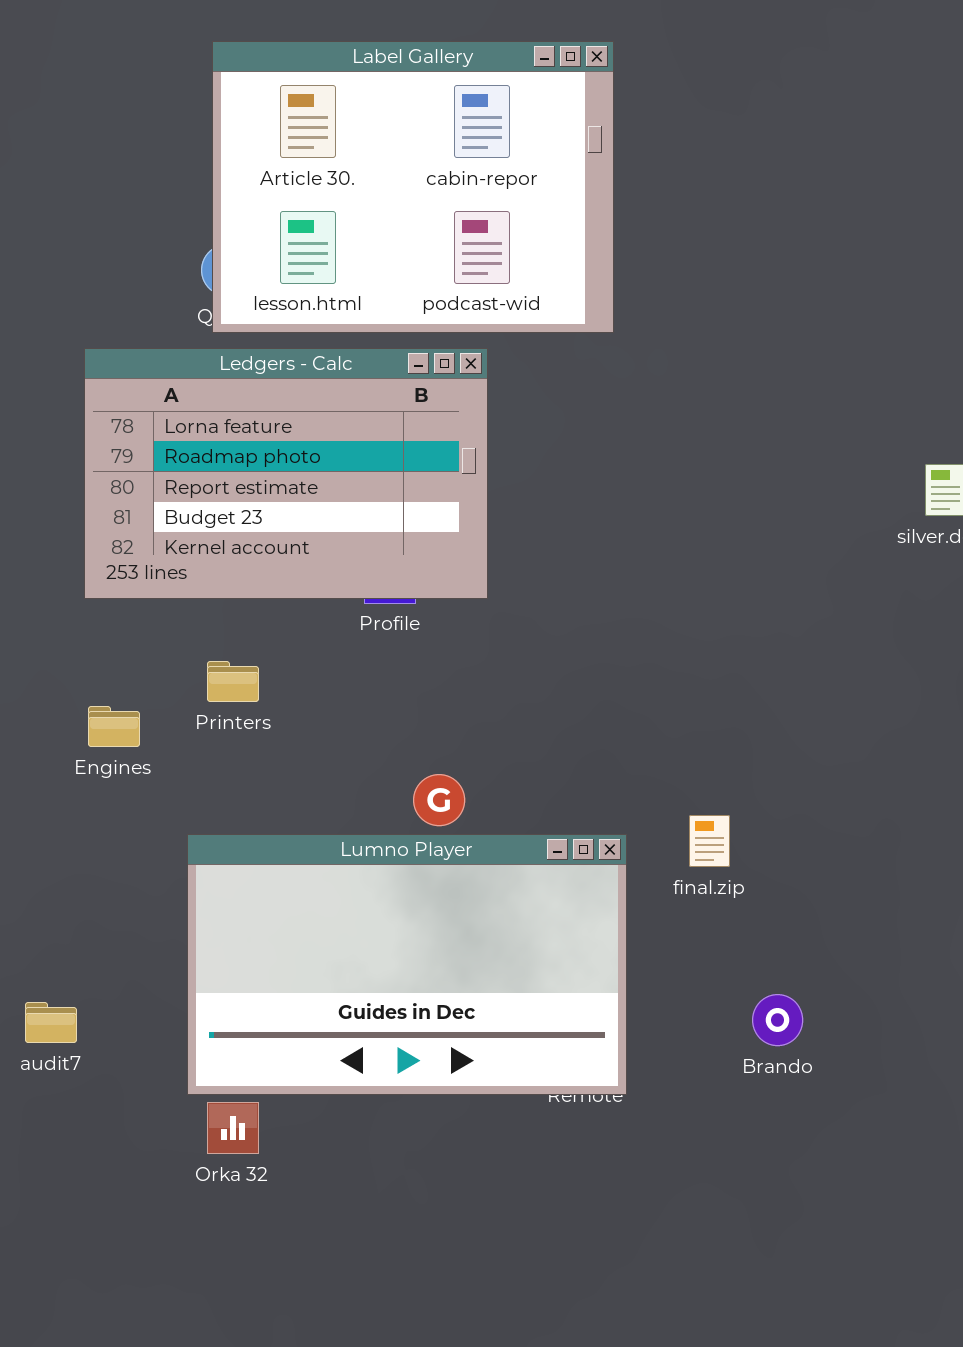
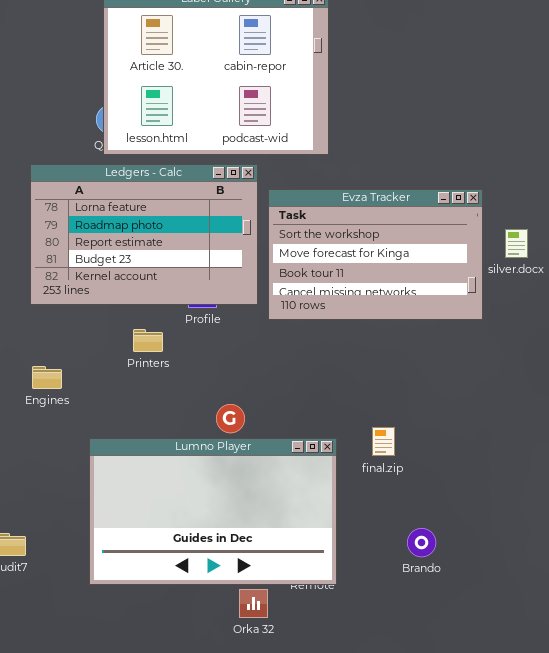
Evza Tracker: none -> [268,189,483,320], opened
Printers: [207,661,259,702] -> [133,329,163,352], moved
Orka 32: [207,1102,259,1154] -> [239,589,268,618], moved

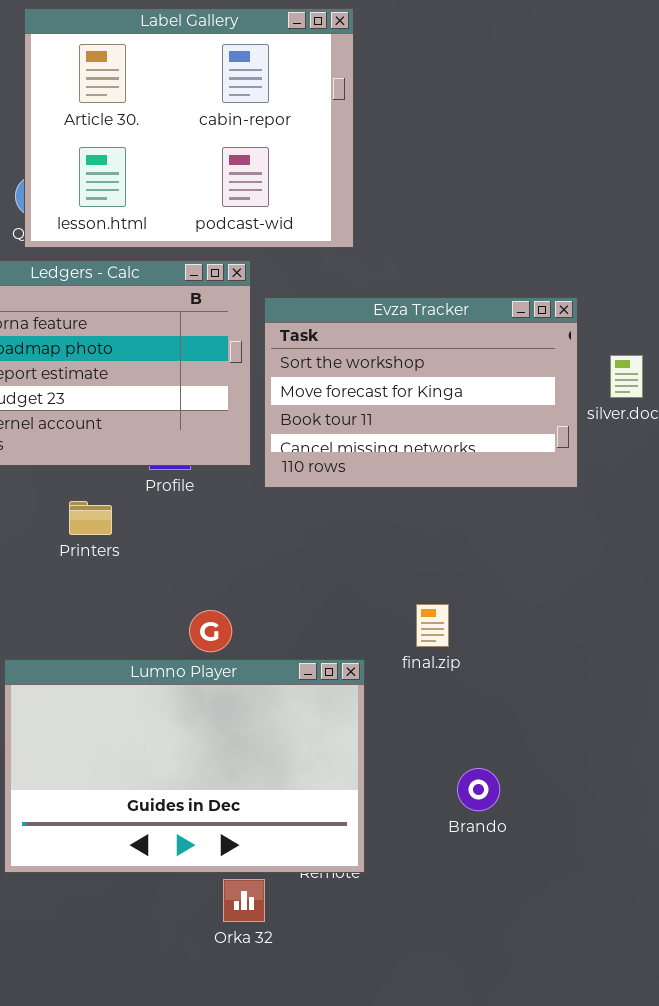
final.zip: [372,427,395,456] -> [416,604,449,647], moved
Brando: [407,528,436,557] -> [457,768,500,811], moved

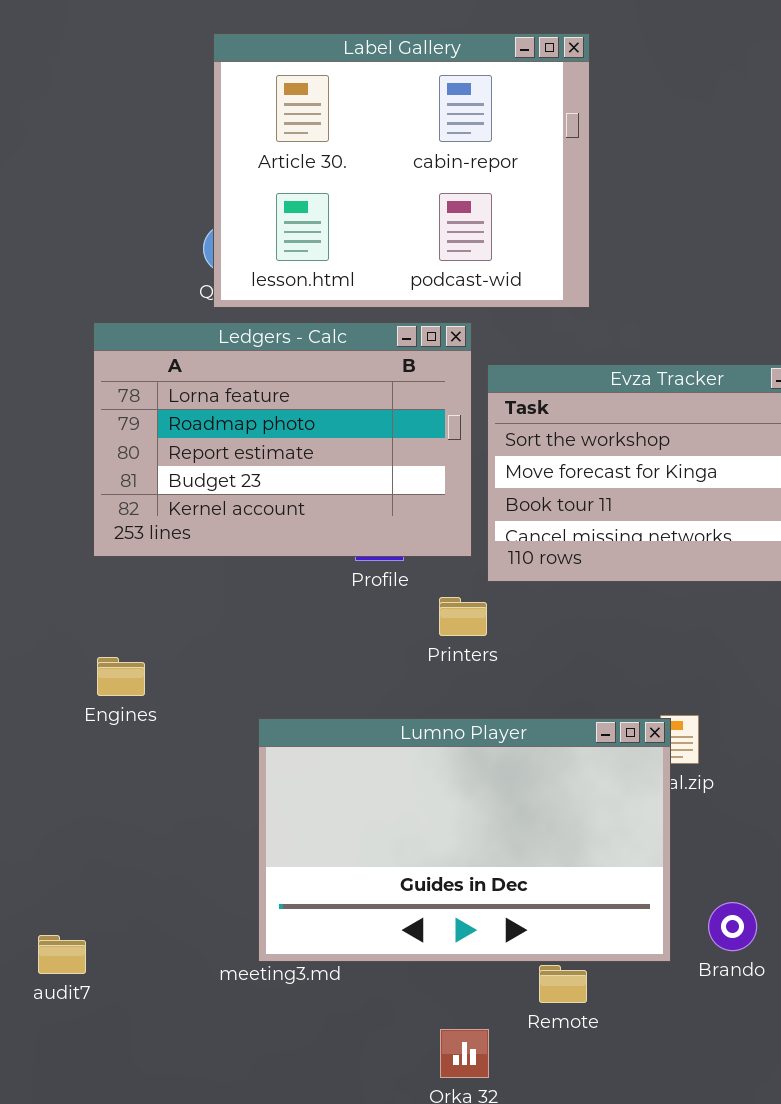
Printers: [69,501,112,535] -> [439,597,487,636], moved
Lumno Player: [4,659,365,873] -> [258,718,671,962], moved

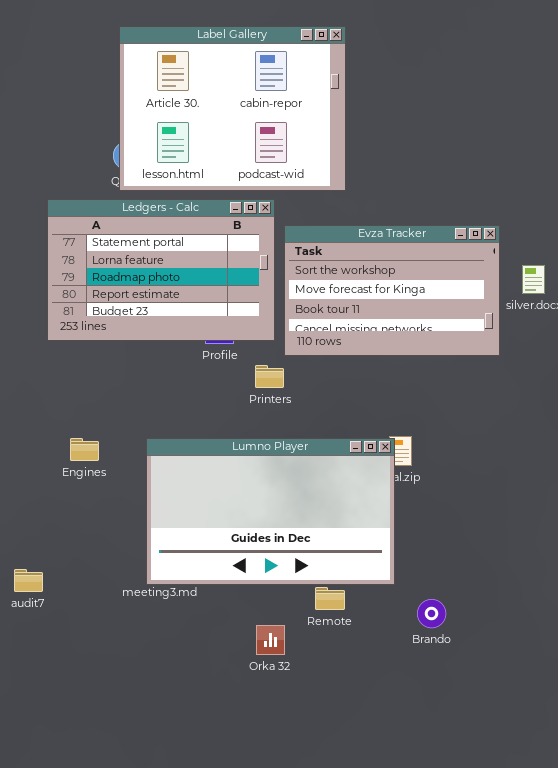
Ledgers - Calc: [93,322,472,557] -> [47,199,275,341], scrolled up 1 row
Engines: [97,657,145,696] -> [70,438,99,461], moved
Brando: [708,902,757,951] -> [417,599,446,628], moved

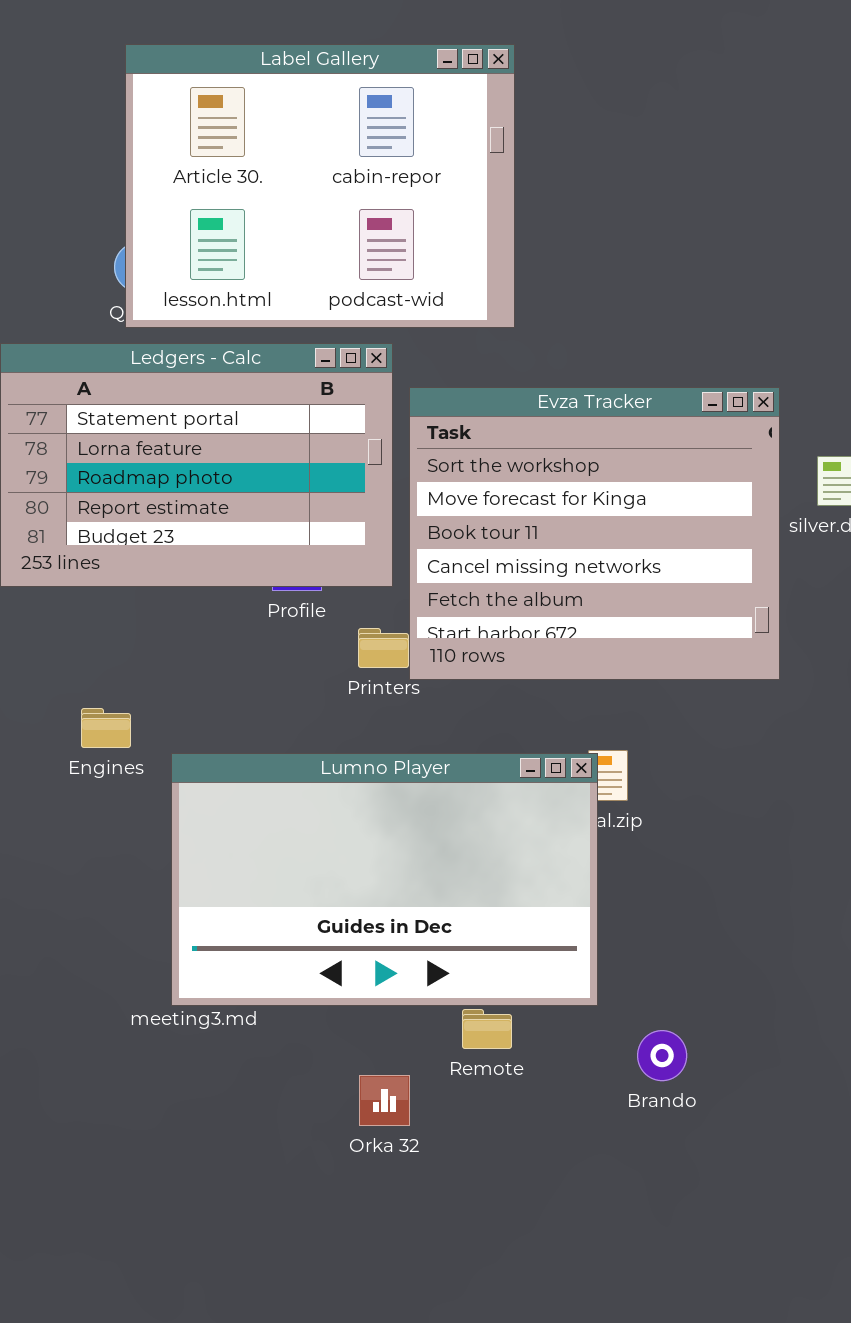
Evza Tracker: [284,225,500,356] -> [409,387,780,680], resized
Engines: [70,438,99,461] -> [81,708,131,748], moved

